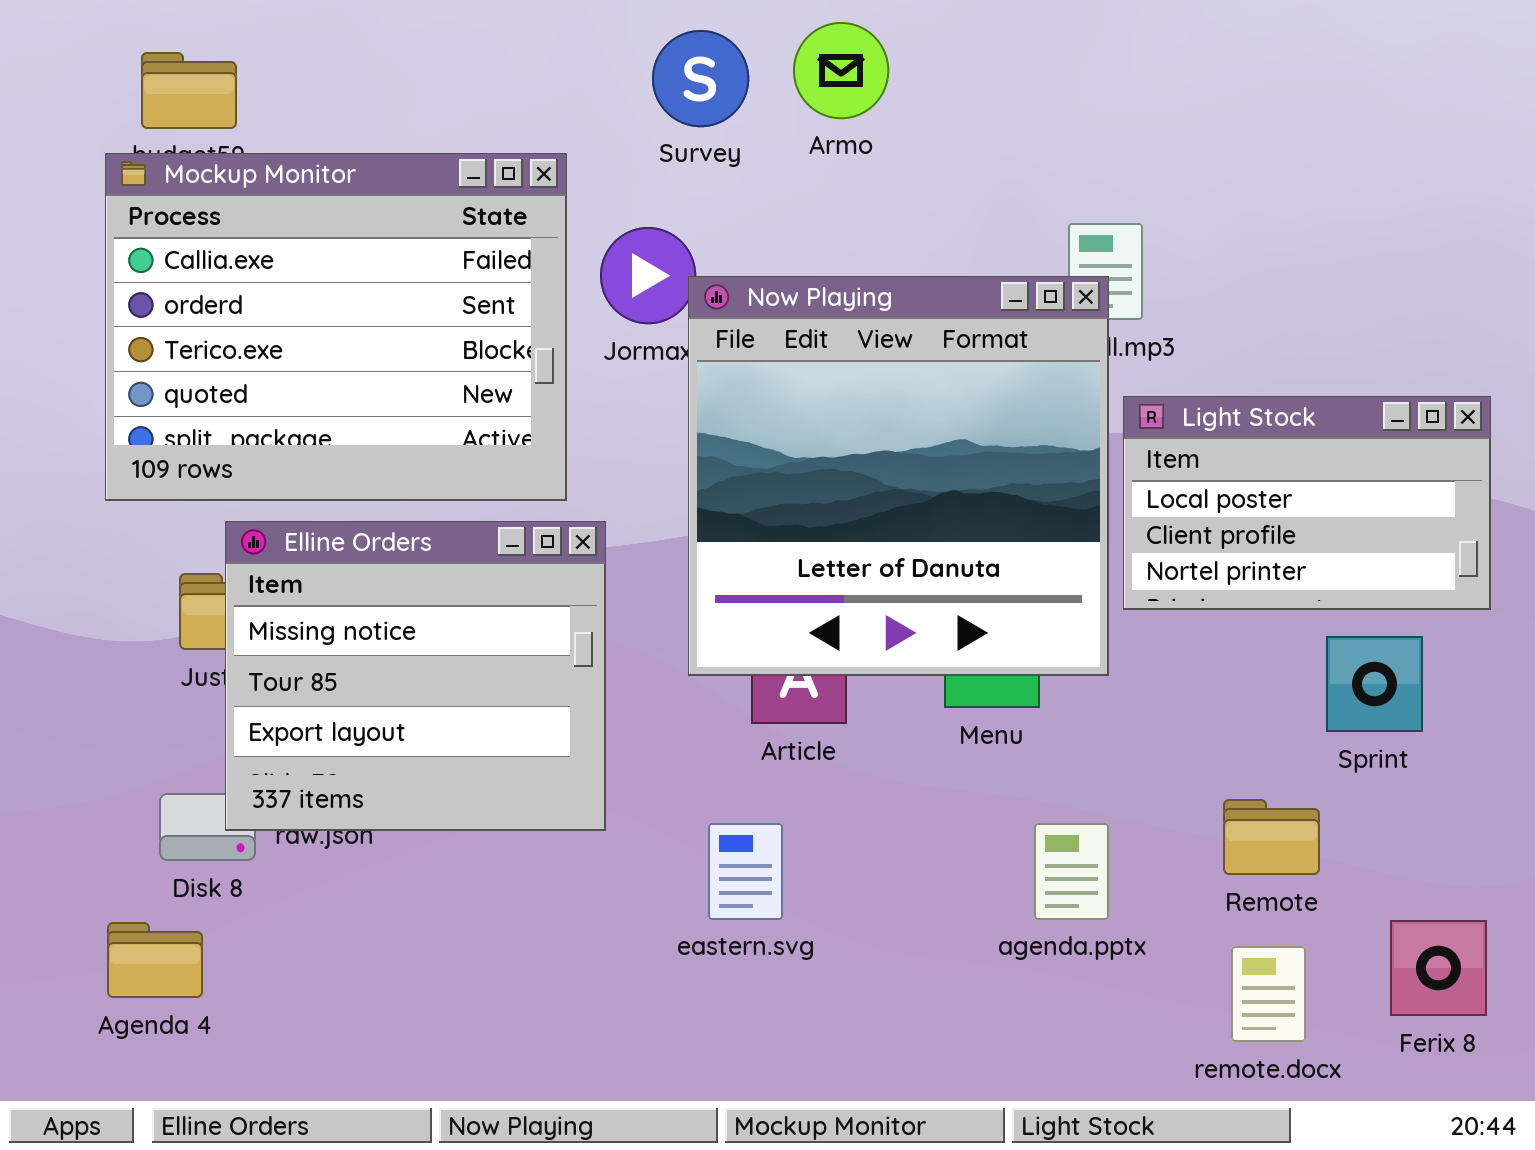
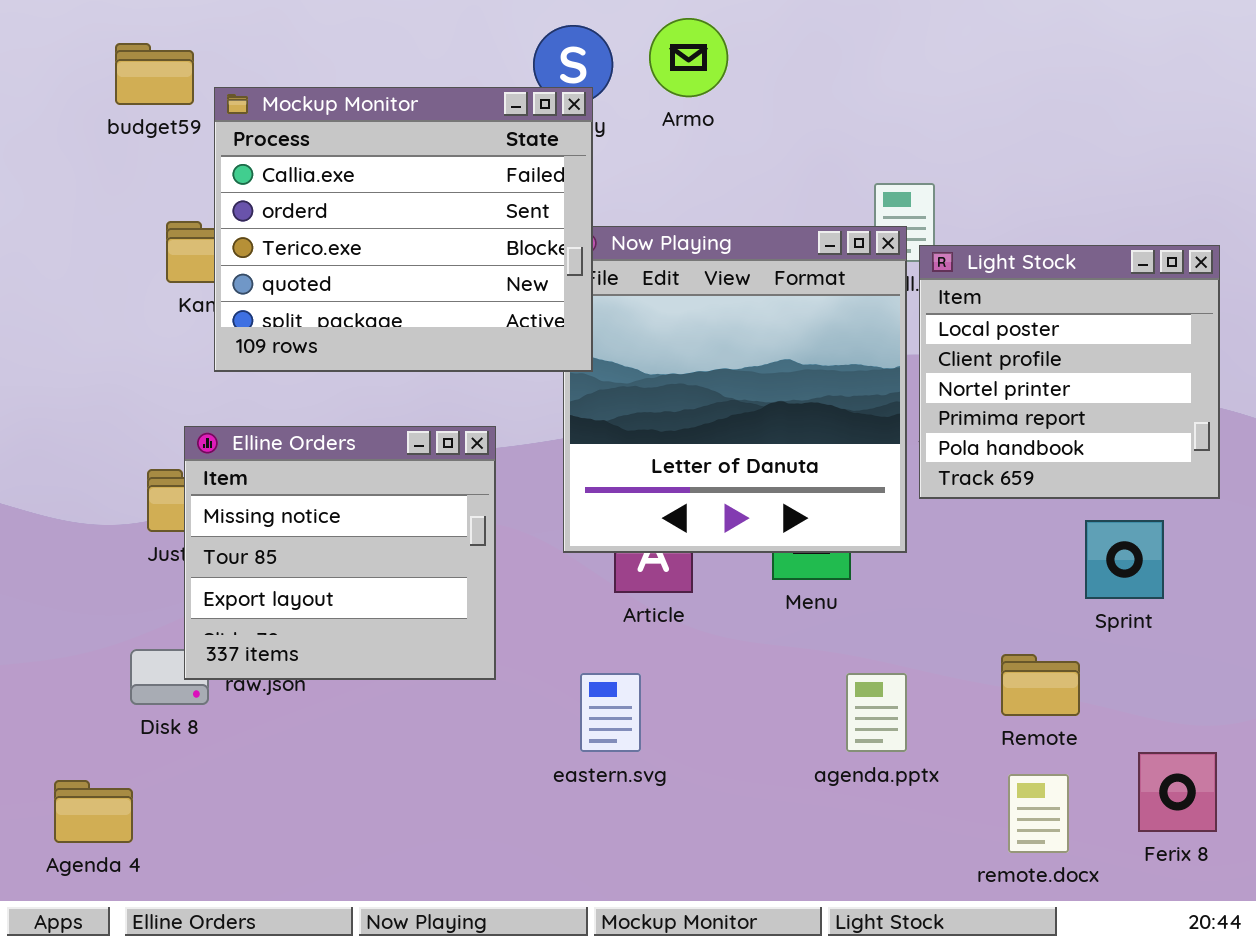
Mockup Monitor: [105,153,567,501] -> [214,87,593,372], moved
Light Stock: [1123,396,1491,610] -> [919,245,1220,499], resized
Agenda 4: [107,922,203,998] -> [54,780,133,843], moved

